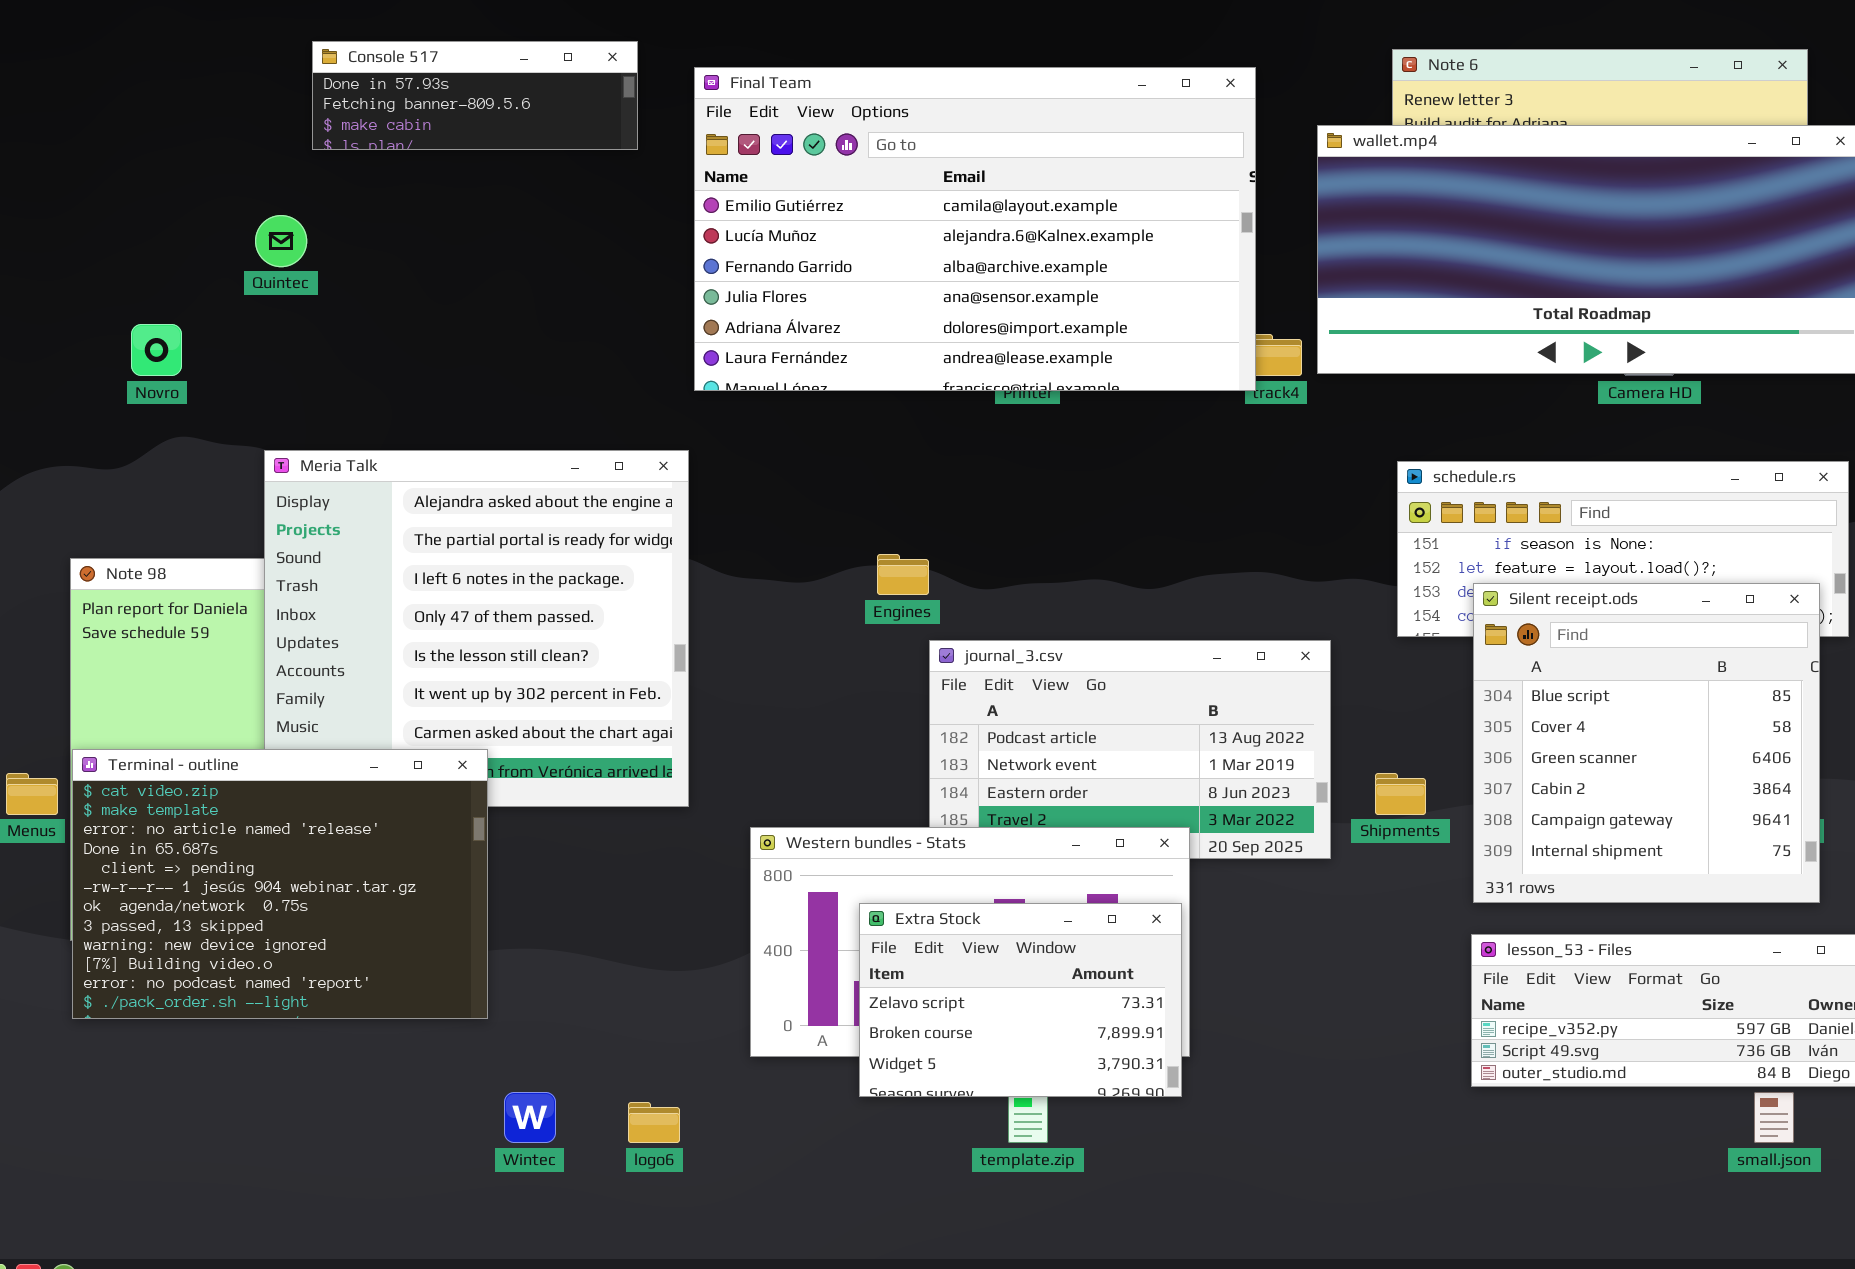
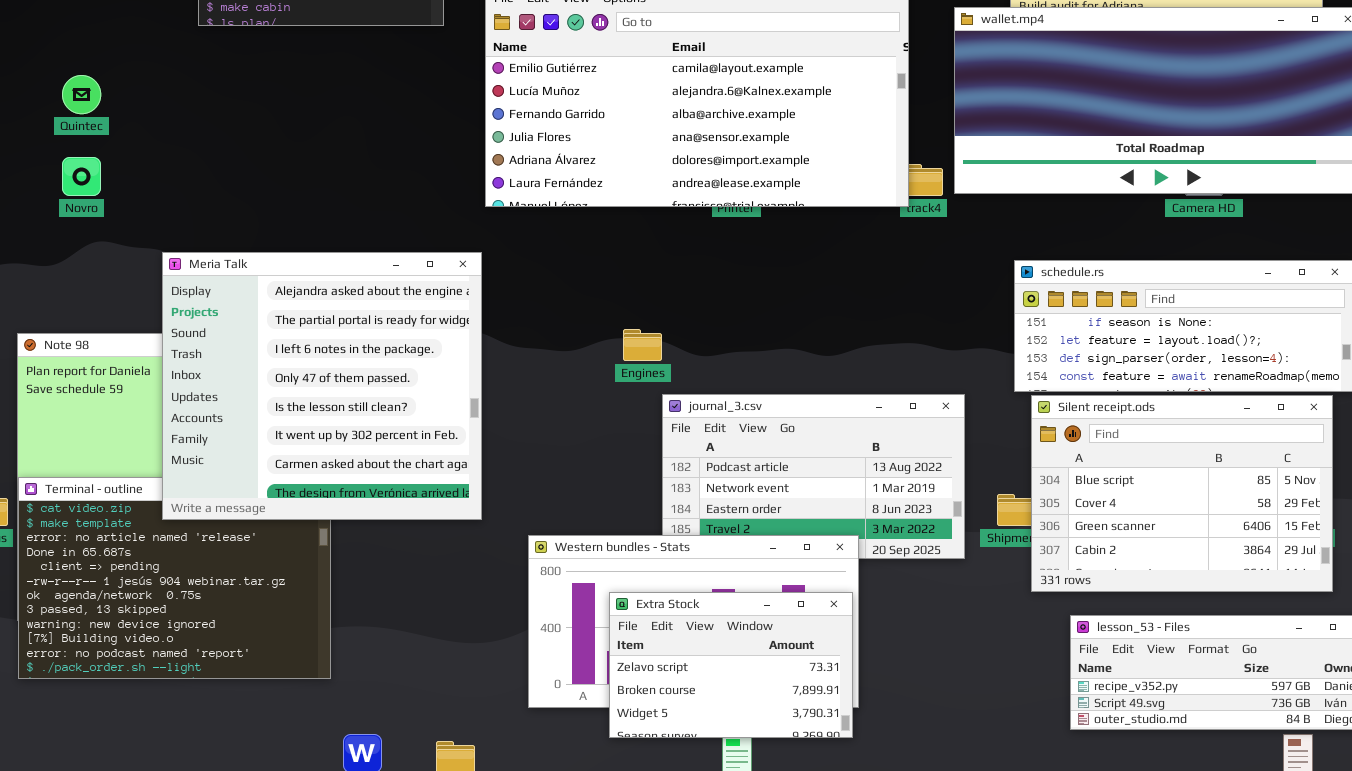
Quintec: [255,215,307,267] -> [62,75,101,114], moved
Meria Talk: [264,450,689,807] -> [162,252,482,520], raised
Silent receipt.ods: [1473,583,1820,903] -> [1031,395,1333,592], resized

